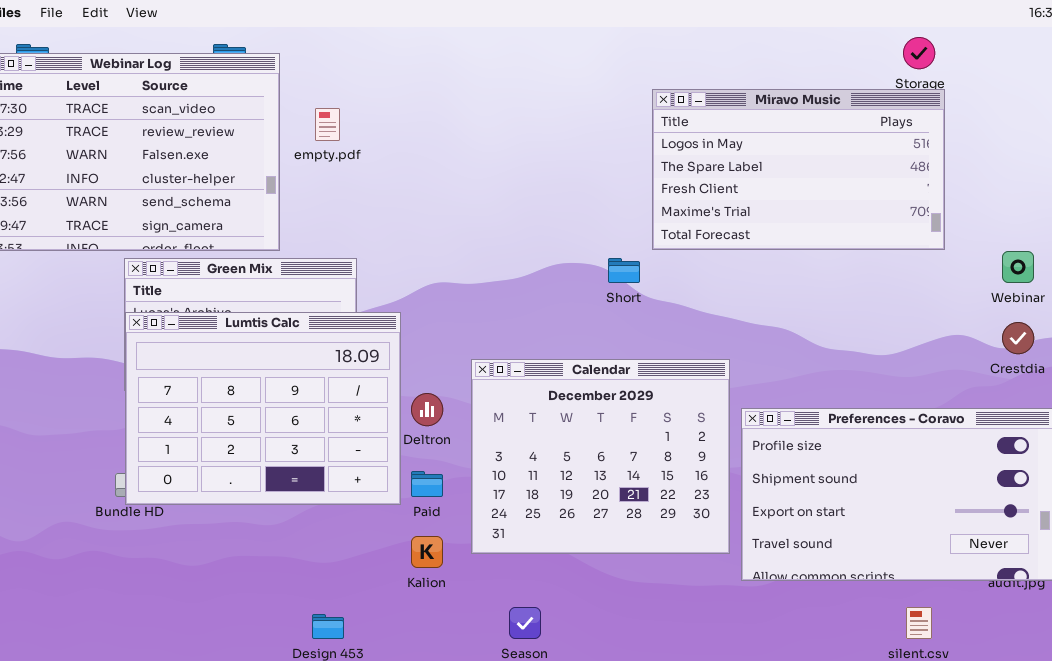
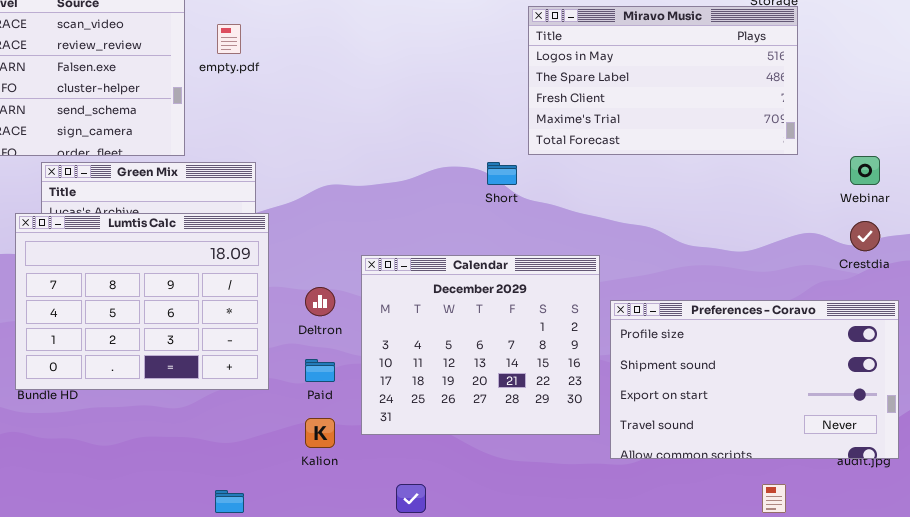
Lumtis Calc: [125,312,401,505] -> [15,213,269,390], moved

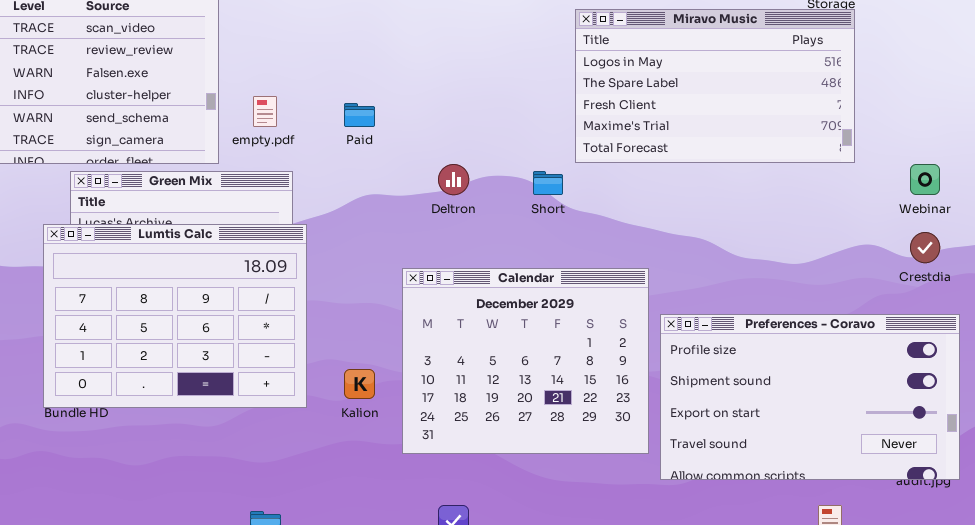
empty.pdf: [217,24,241,54] -> [253,96,277,127], moved
Deltron: [305,287,335,316] -> [438,164,469,195], moved
Paid: [305,359,335,382] -> [344,103,375,127], moved
Kalion: [305,418,335,448] -> [344,369,375,399], moved

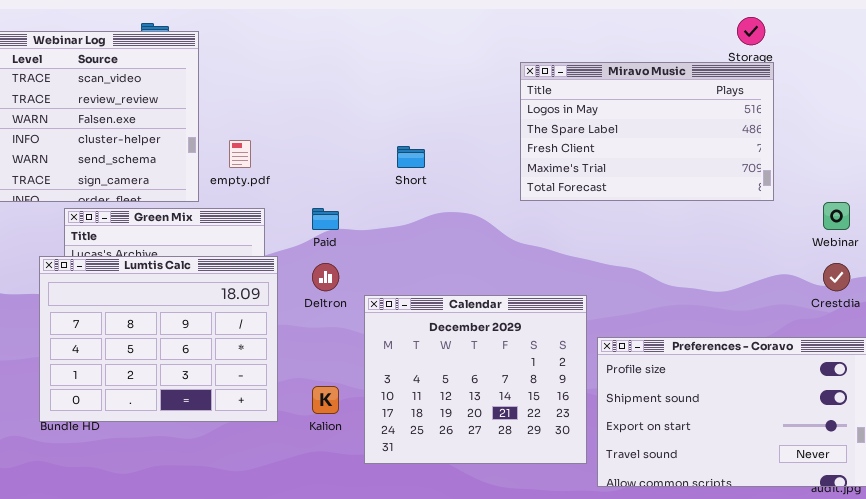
Paid: [344,103,375,127] -> [312,208,339,230], moved
Deltron: [438,164,469,195] -> [312,263,339,291], moved
Short: [533,171,563,195] -> [397,146,425,168], moved

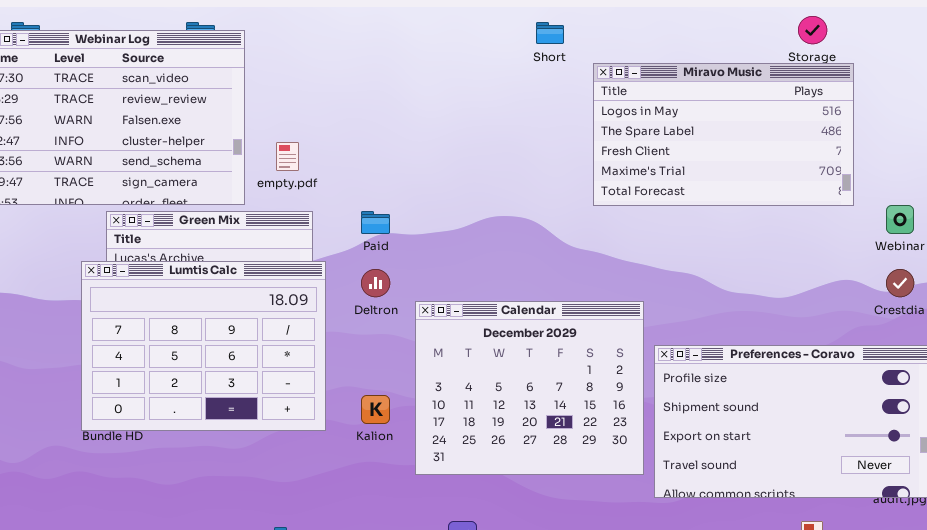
Miravo Music: [520,62,774,201] -> [593,63,854,206], moved
Short: [397,146,425,168] -> [536,22,564,44], moved

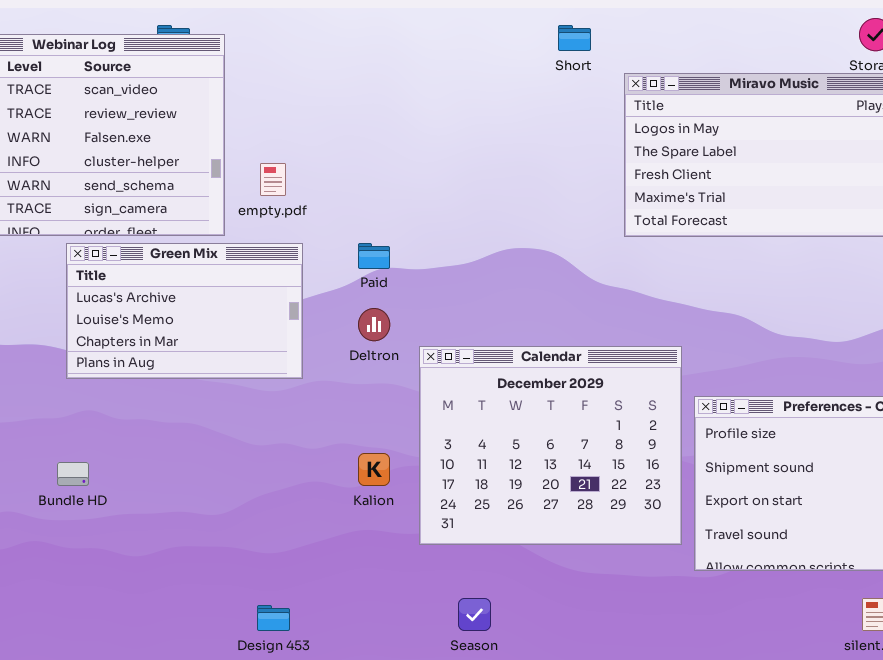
Lumtis Calc: [81,261,326,431] -> none, closed

